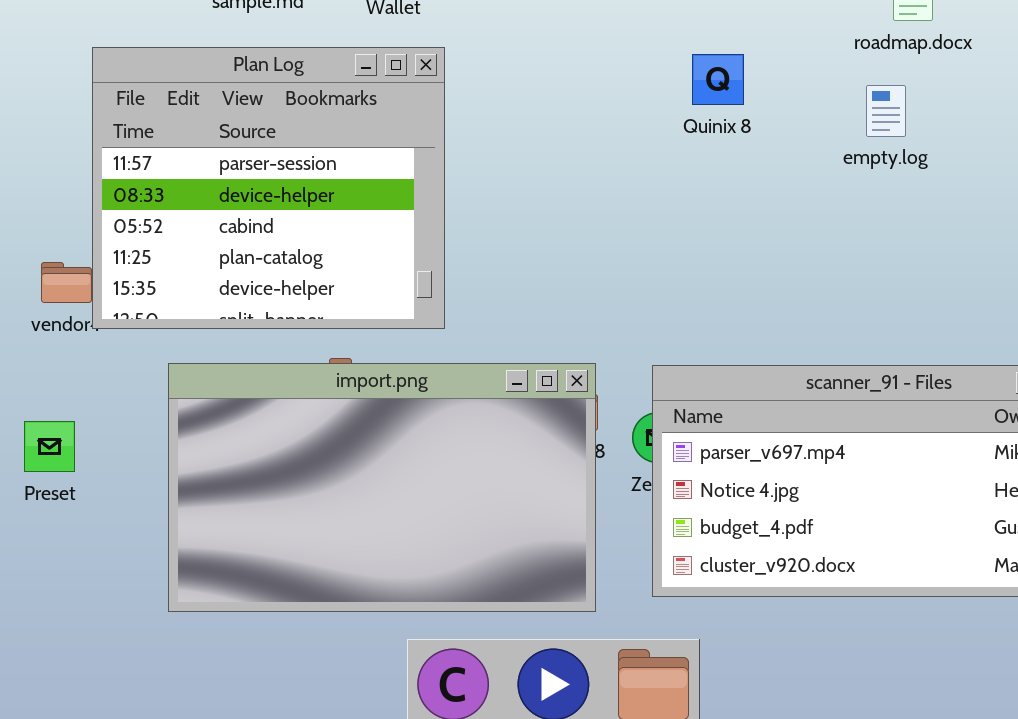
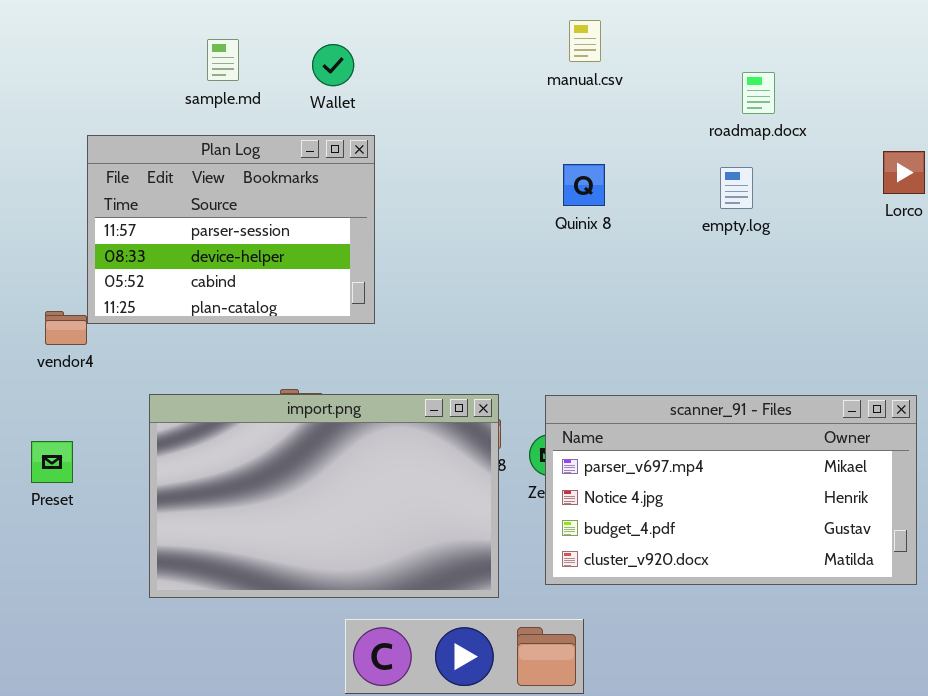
Plan Log: [92,47,445,329] -> [87,135,375,324], resized
Quinix 8: [692,54,744,105] -> [563,164,605,206], moved

